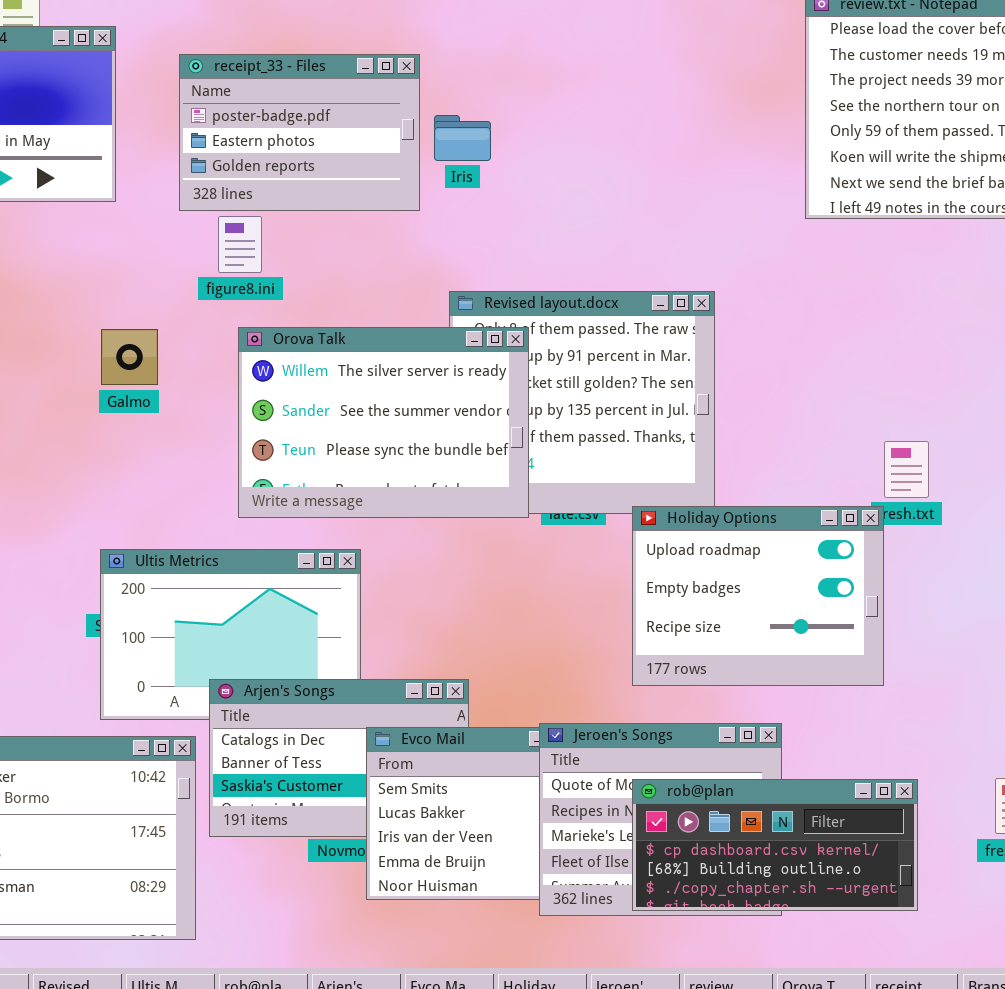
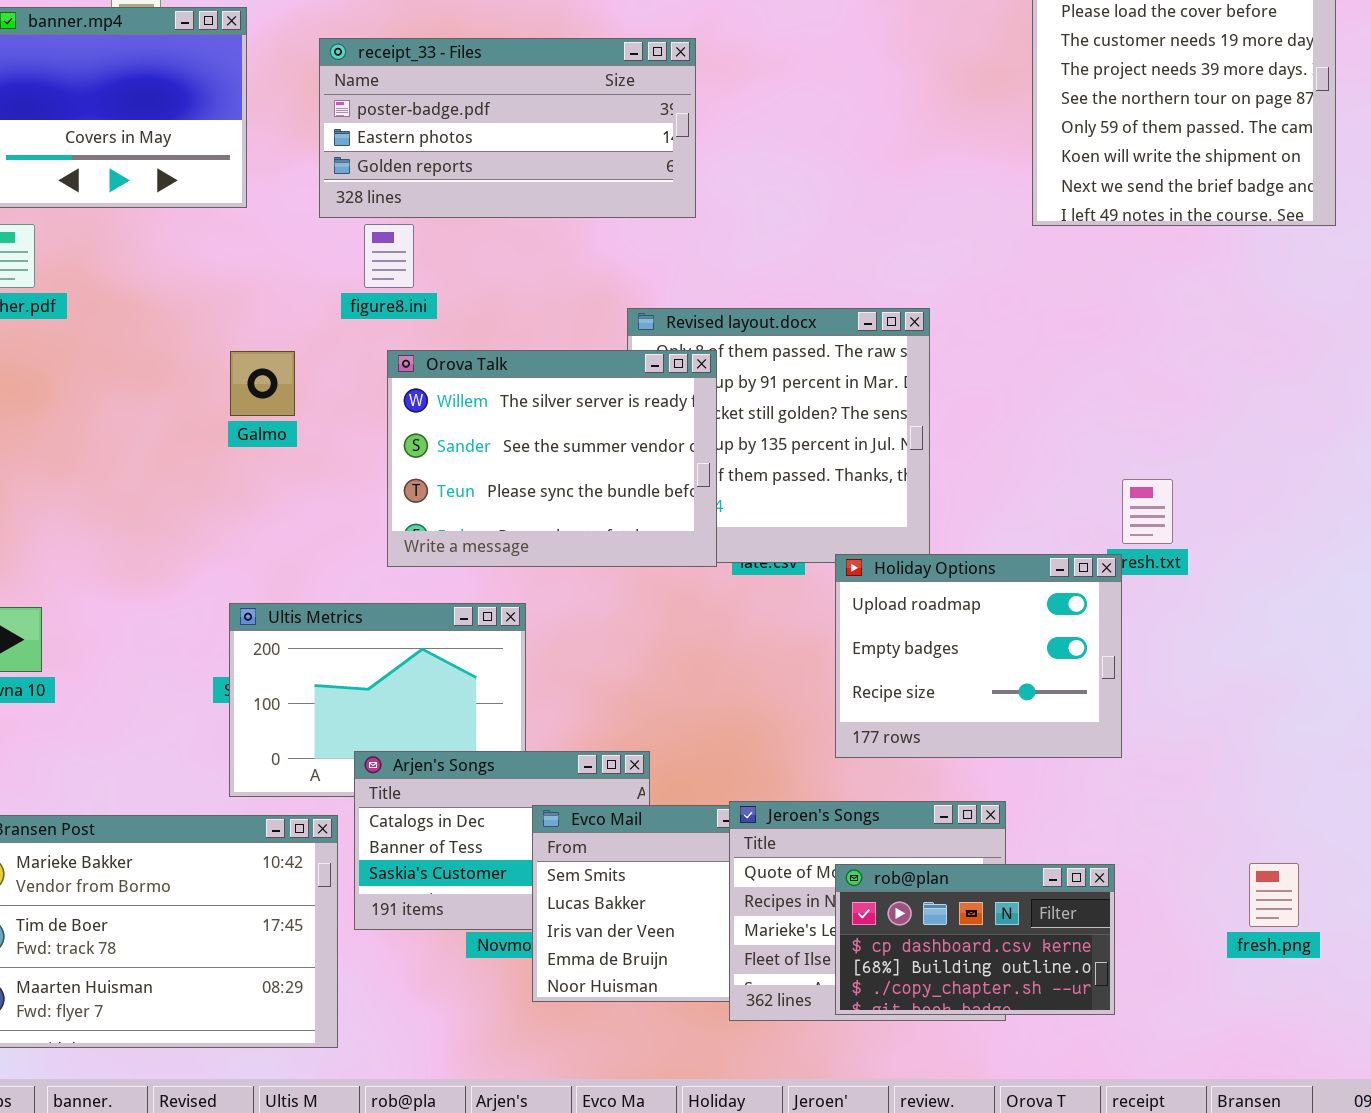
receipt_33 - Files: [179,54,420,211] -> [319,38,696,218], resized
rob@plan: [632,779,918,911] -> [835,864,1115,1015], resized

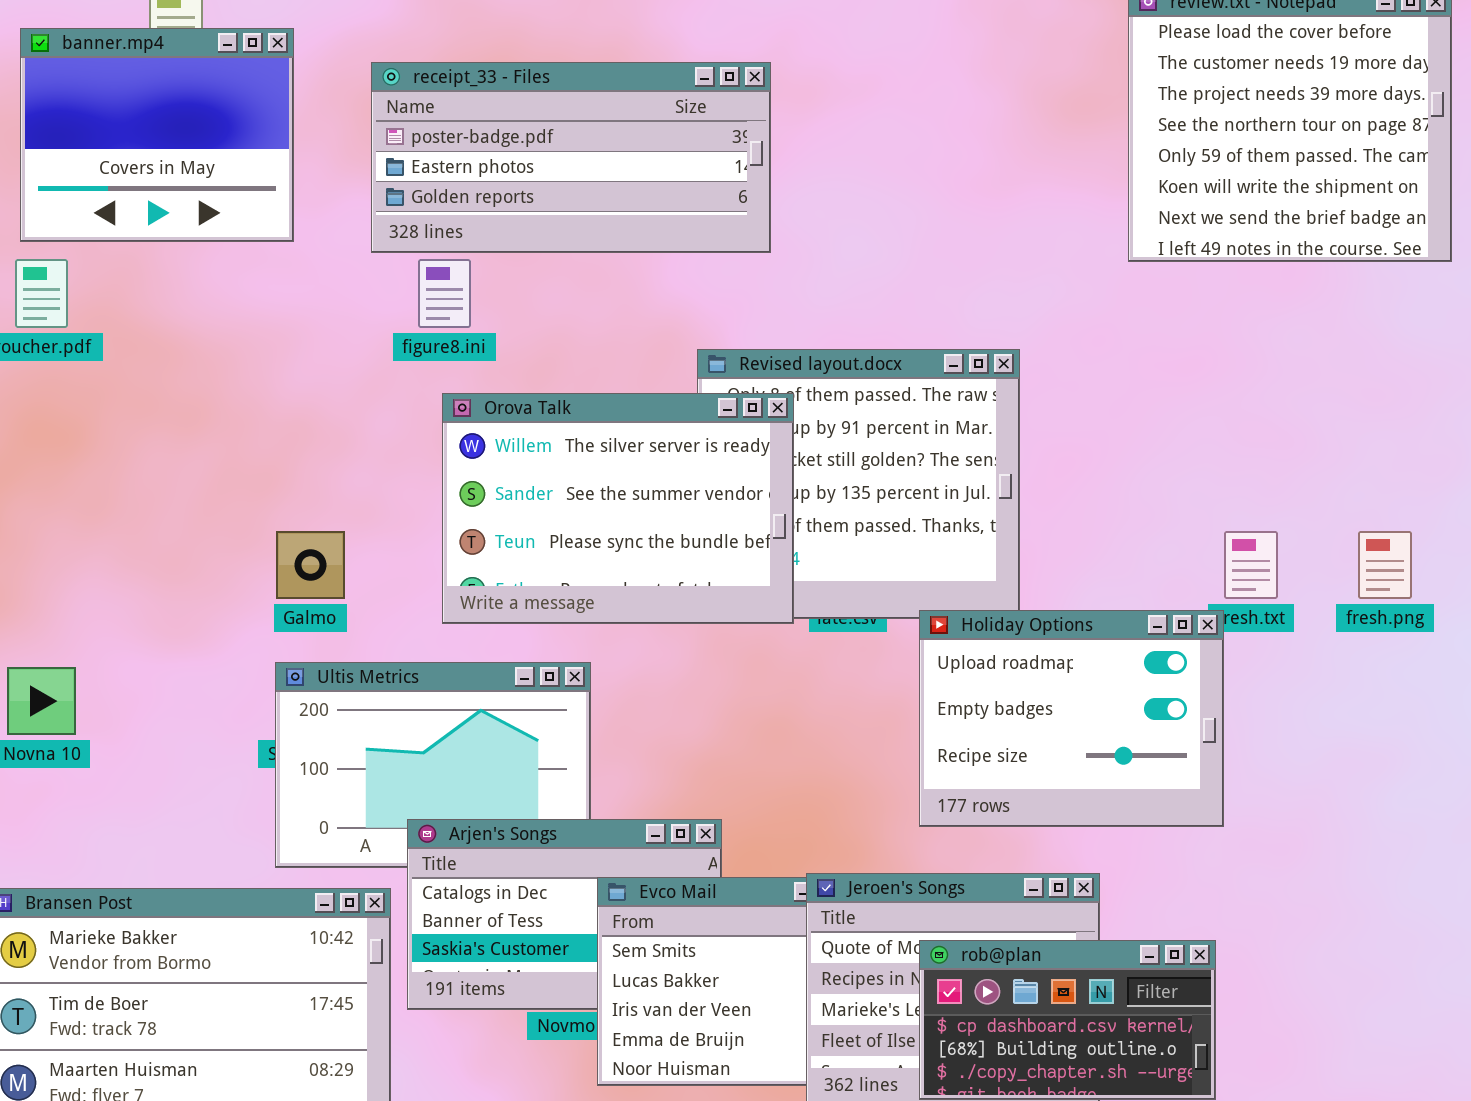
Galmo: [230,351,295,416] -> [276,531,345,599], moved
fresh.png: [1249,863,1299,927] -> [1358,531,1412,599], moved

